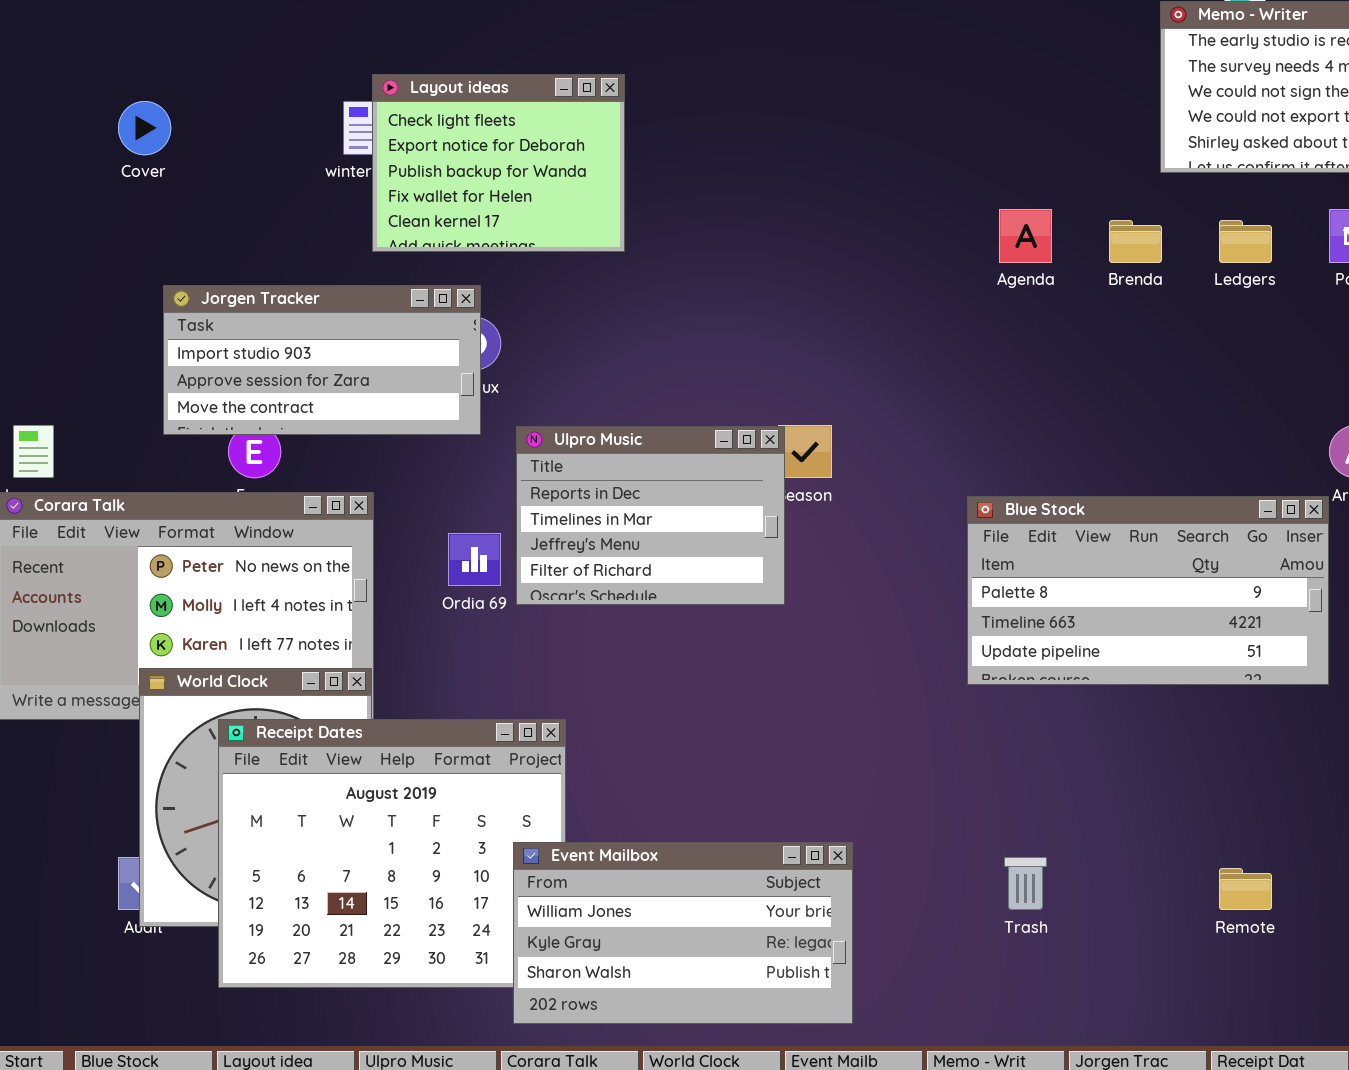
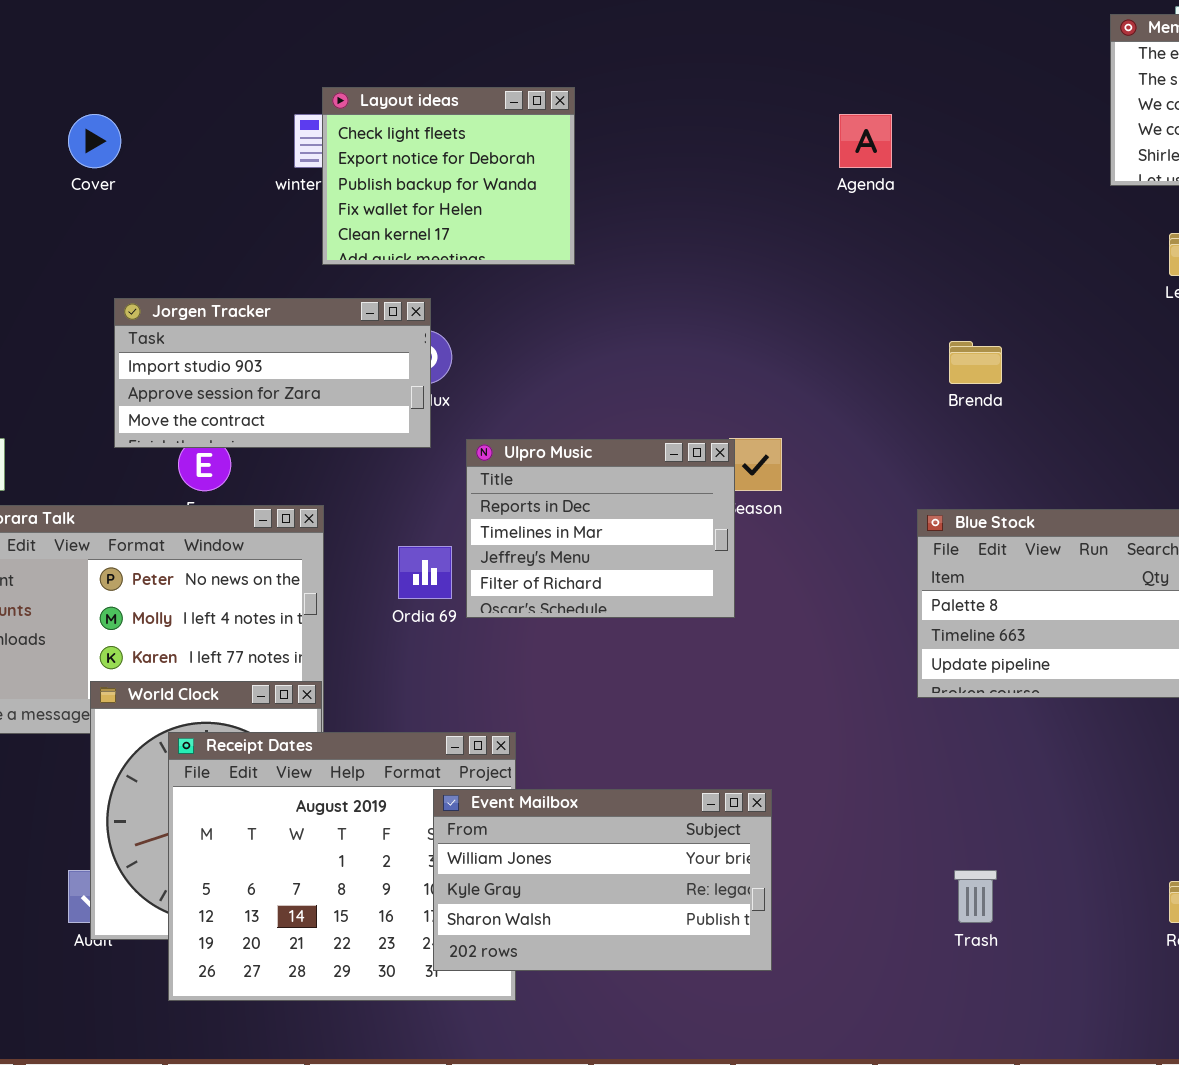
Agenda: [999,209,1052,263] -> [839,114,892,168], moved
Brenda: [1109,220,1162,263] -> [949,341,1002,384], moved
Event Mailbox: [513,842,853,1024] -> [433,789,772,971], moved

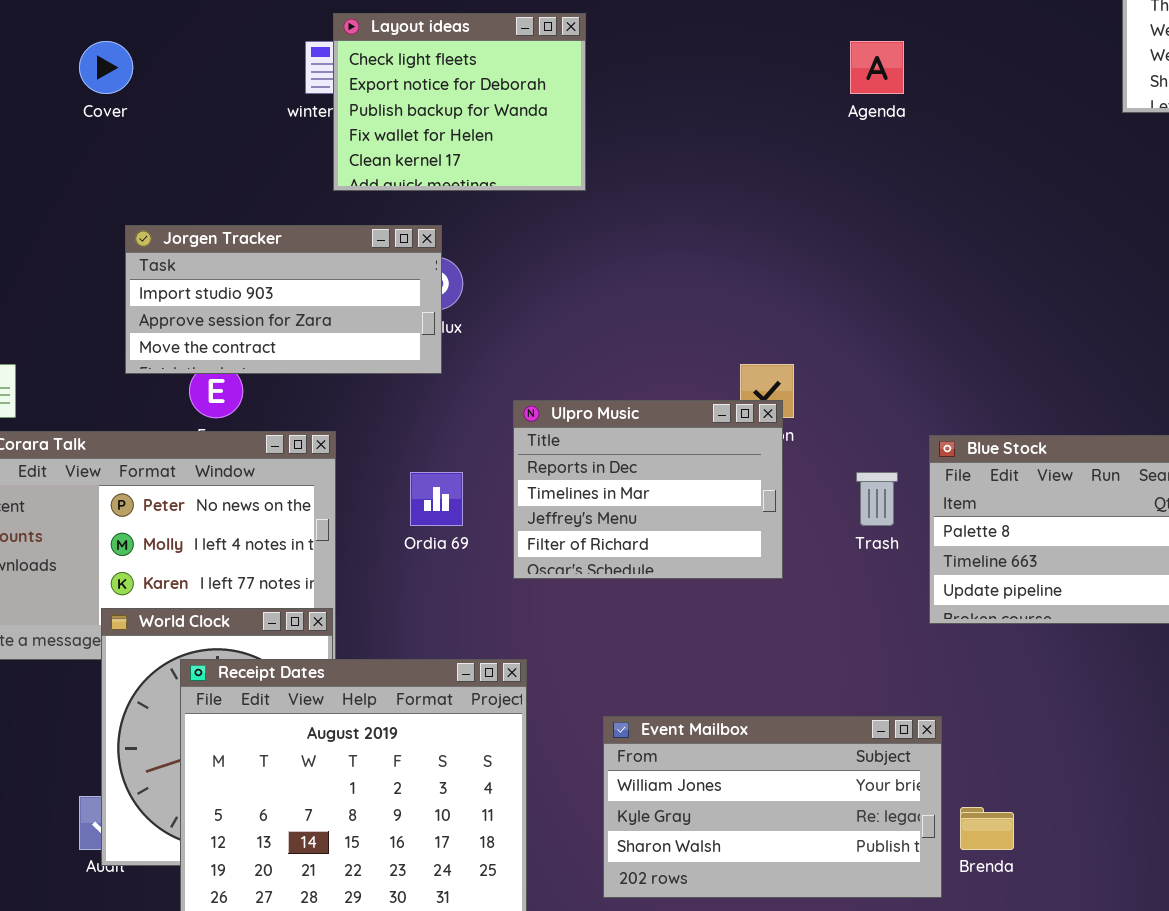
Brenda: [949,341,1002,384] -> [960,807,1014,850], moved
Ulpro Music: [466,439,735,618] -> [513,400,783,579], moved
Event Mailbox: [433,789,772,971] -> [603,716,942,898], moved
Trash: [954,870,997,923] -> [856,472,898,526], moved

